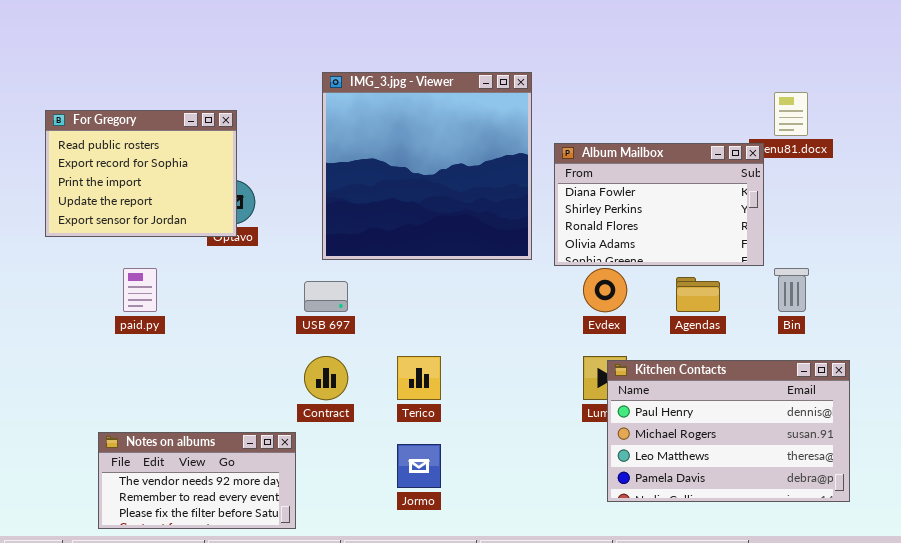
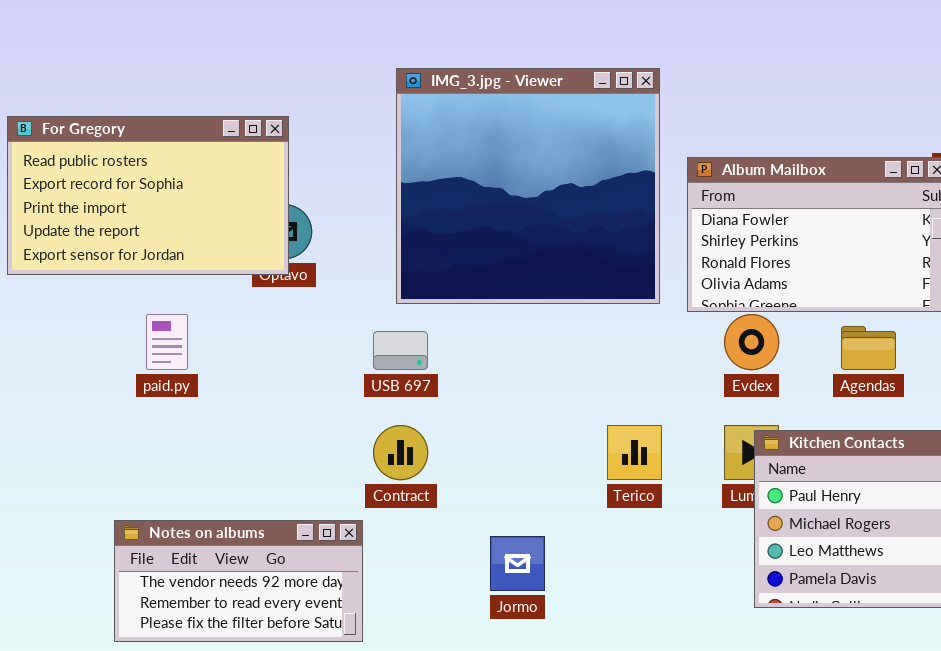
For Gregory: [45,110,237,237] -> [7,116,289,275], resized
Terico: [397,356,441,400] -> [607,425,662,480], moved

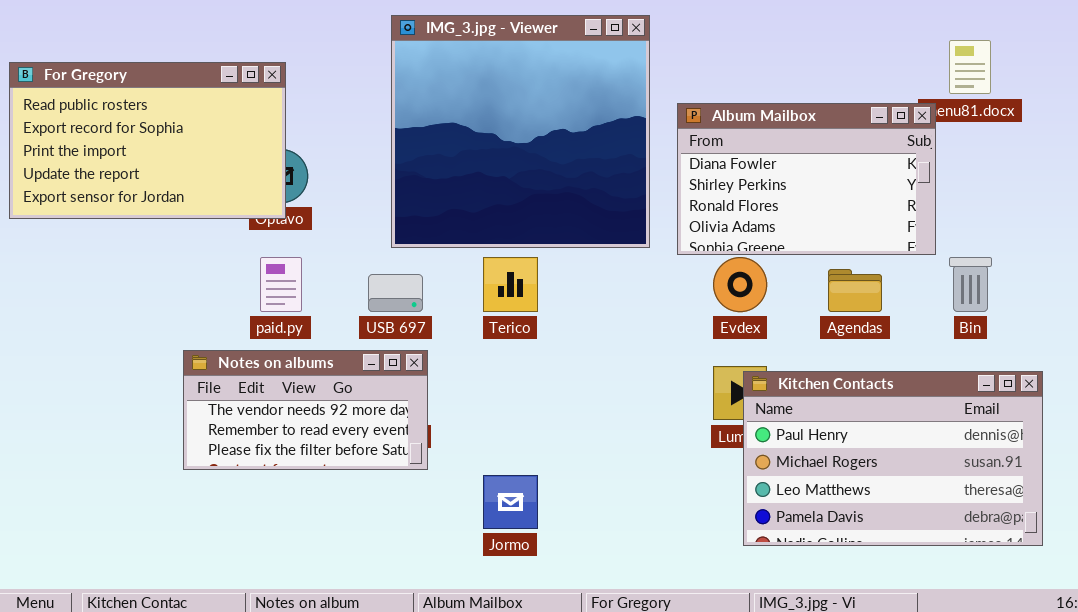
paid.py: [146,314,188,370] -> [260,257,302,312], moved
Terico: [607,425,662,480] -> [483,257,538,312], moved
Notes on albums: [114,520,363,642] -> [183,350,428,470], moved

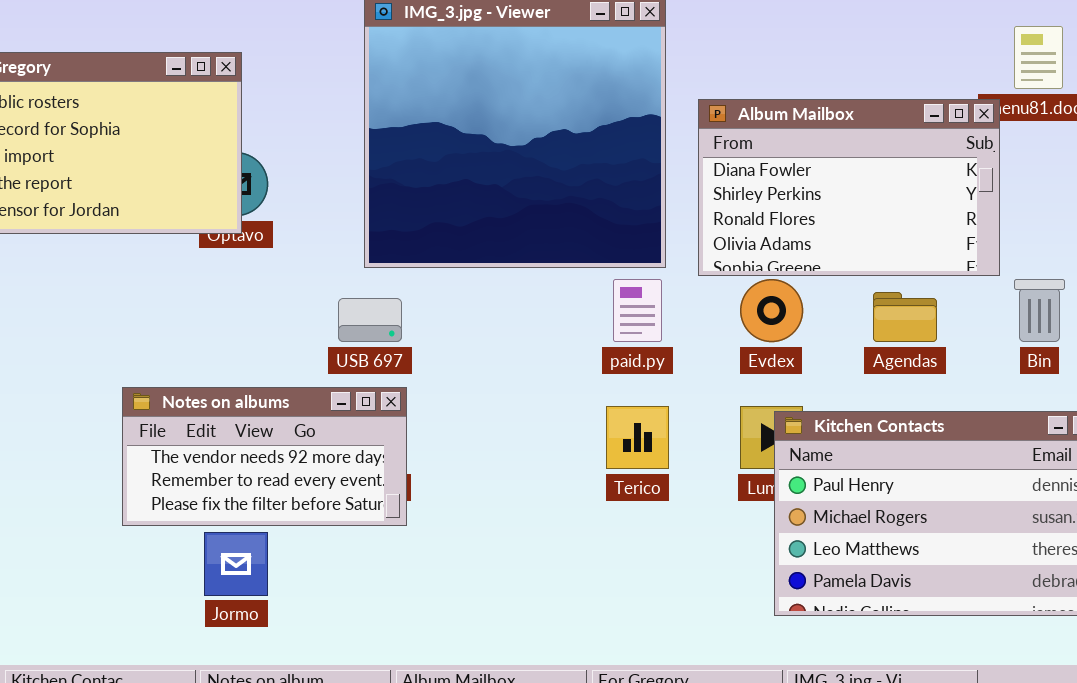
paid.py: [260,257,302,312] -> [613,279,662,342], moved
Terico: [483,257,538,312] -> [606,406,669,469], moved
Jormo: [483,475,538,529] -> [204,532,268,596], moved

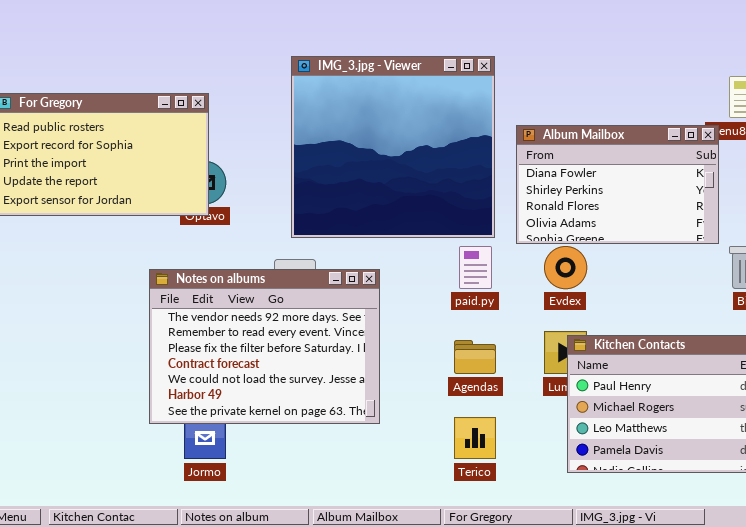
Agendas: [873,292,937,342] -> [454,340,496,374], moved
Notes on albums: [122,387,407,526] -> [149,269,380,424], moved, resized
Terico: [606,406,669,469] -> [454,417,496,459], moved

